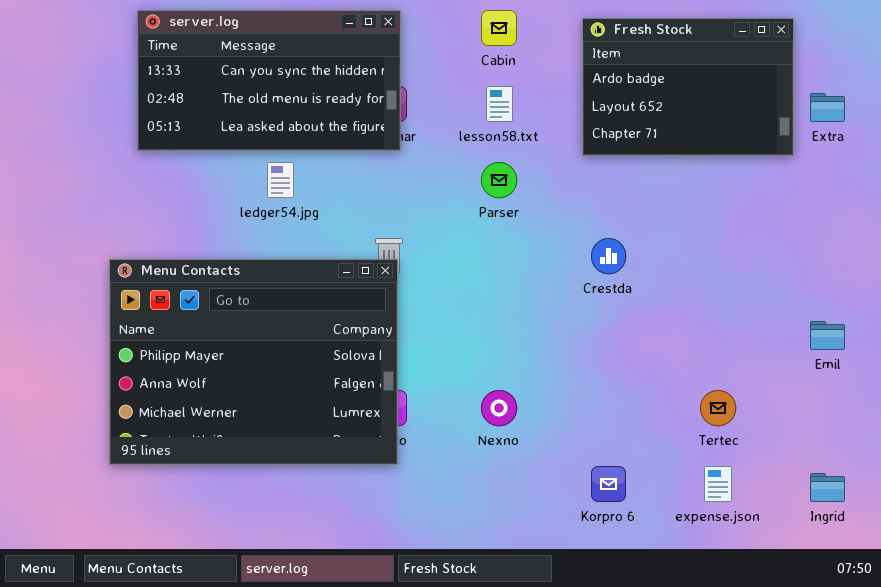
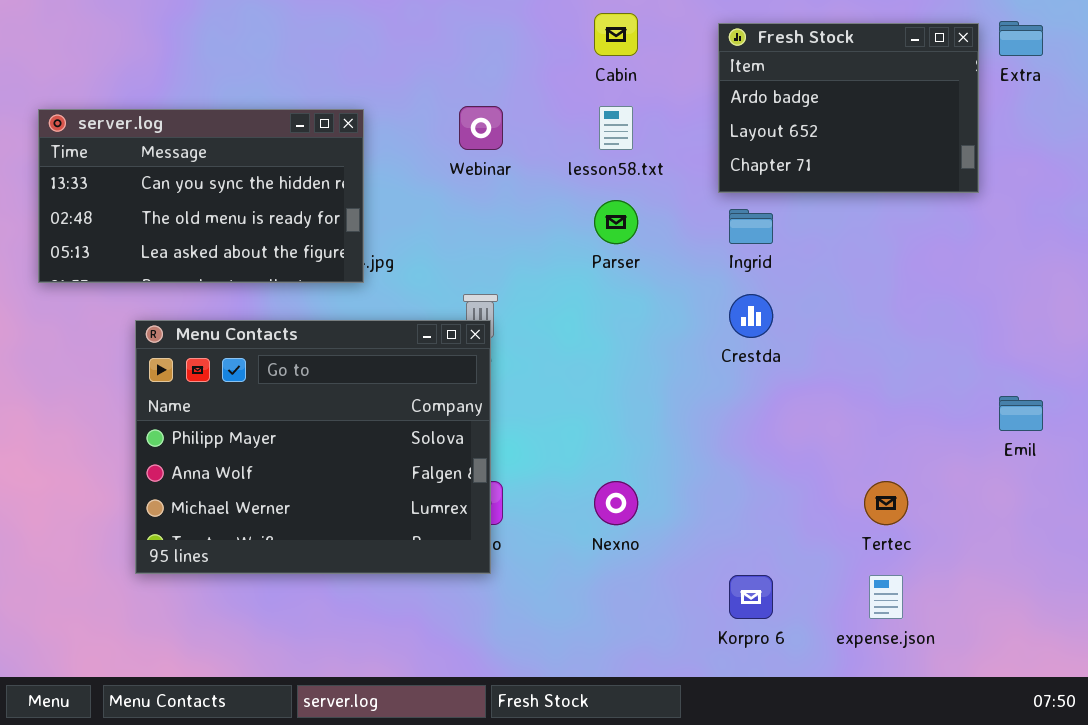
server.log: [137,10,401,151] -> [38,109,364,283], moved
Extra: [810,93,845,122] -> [999,21,1043,56], moved
Ingrid: [810,473,845,502] -> [729,209,773,244], moved

